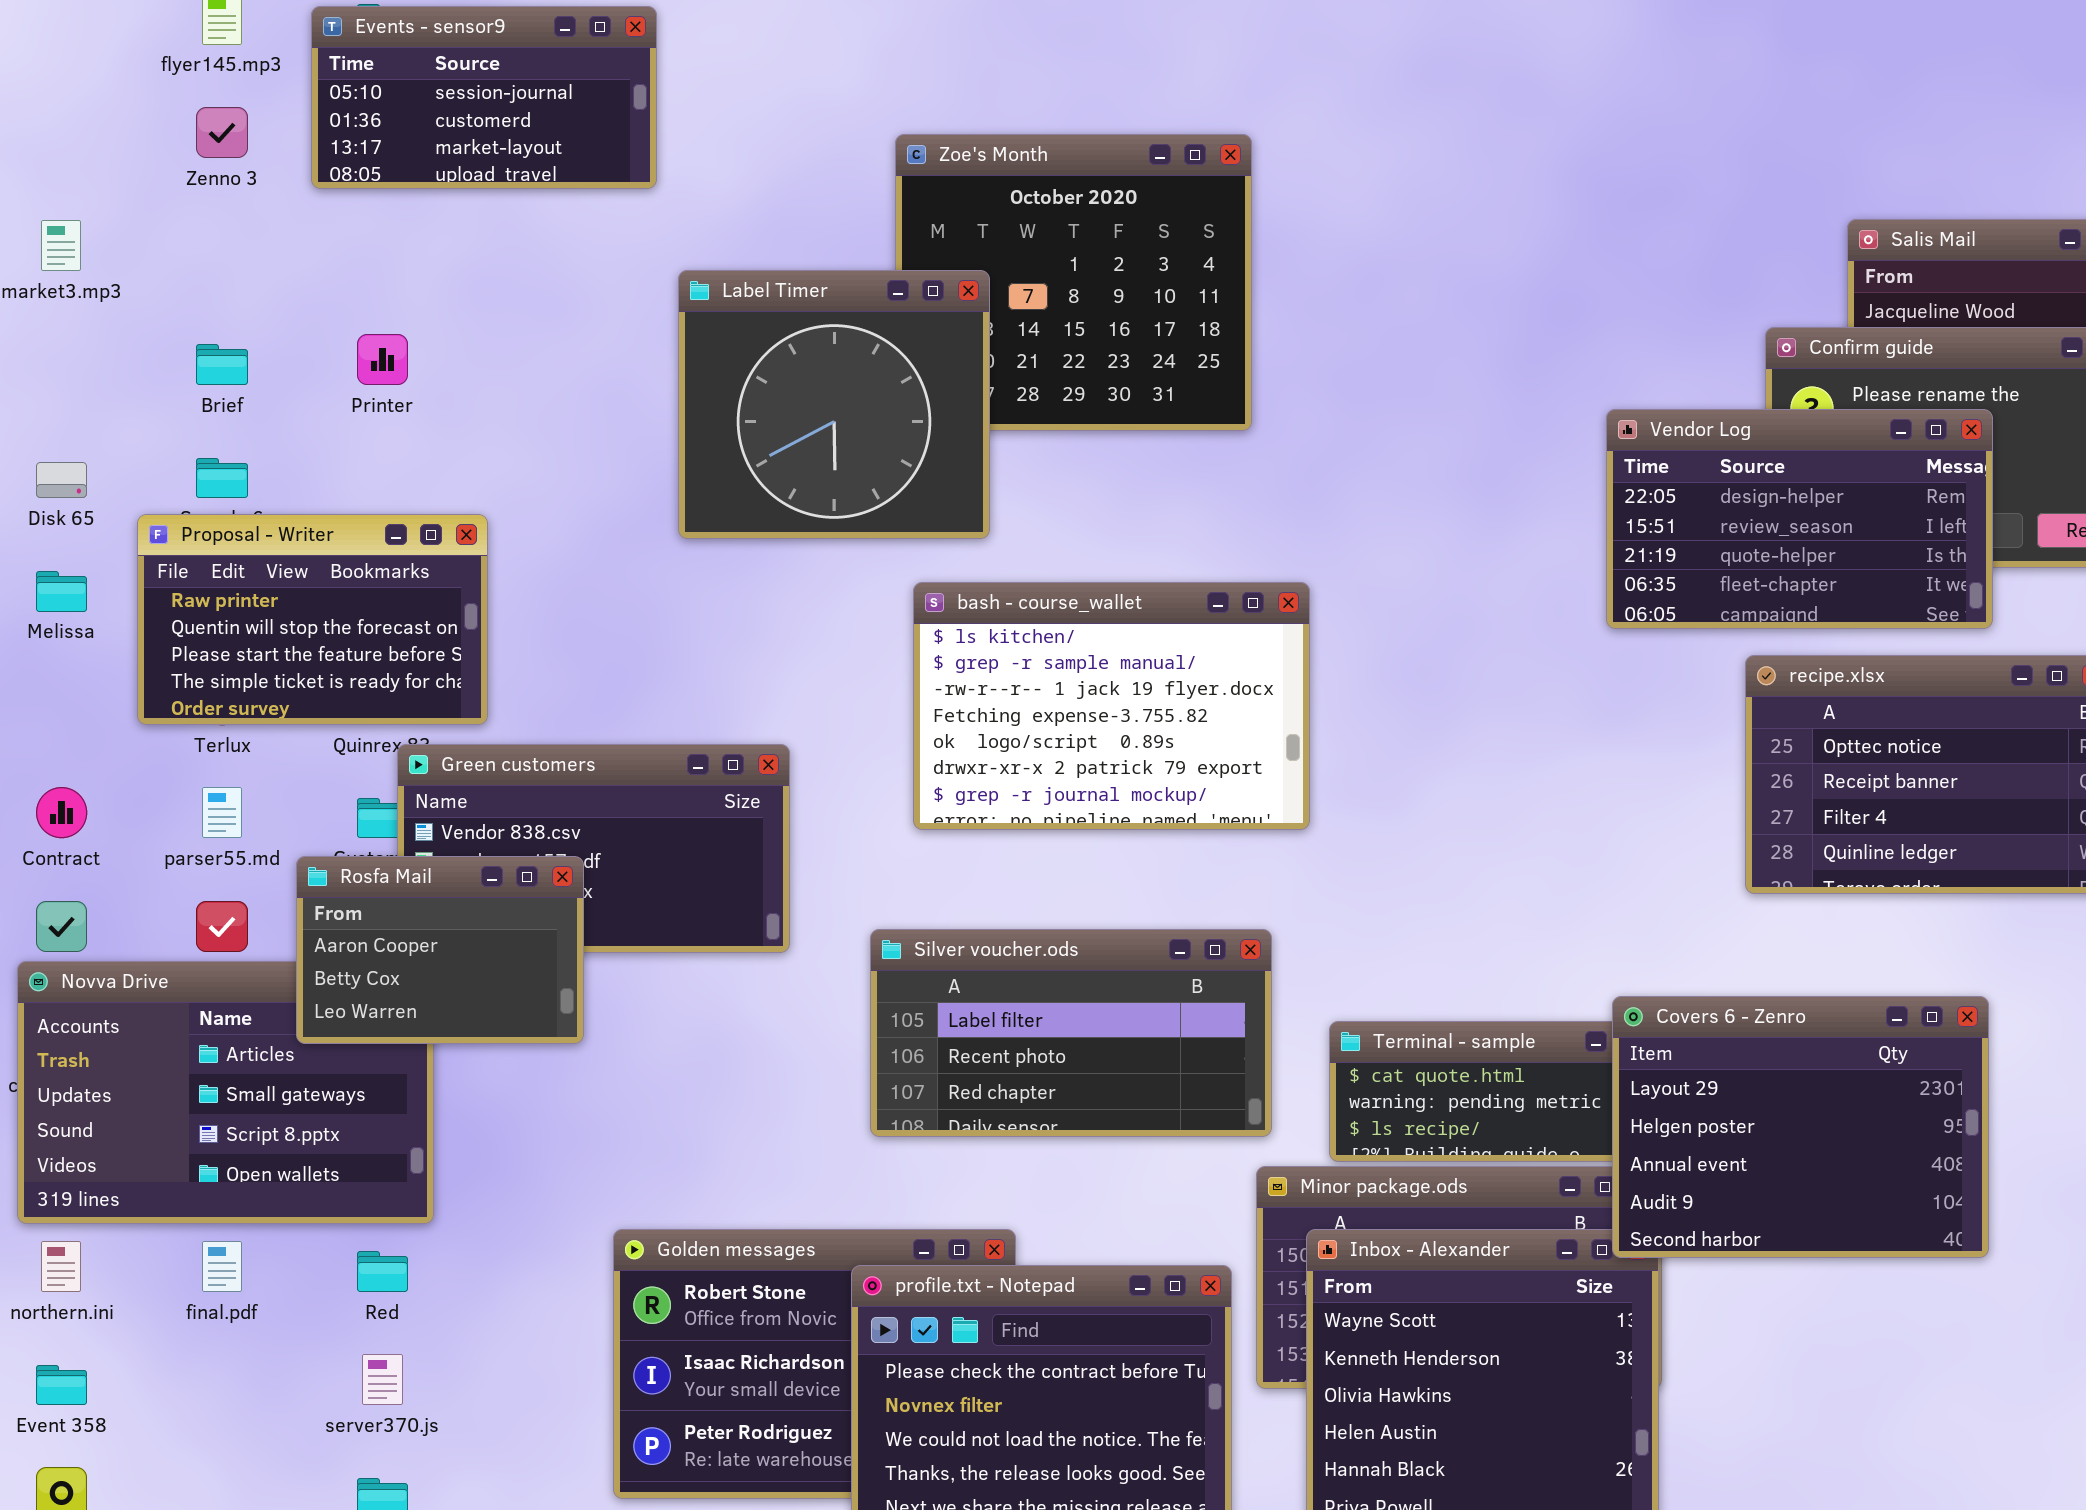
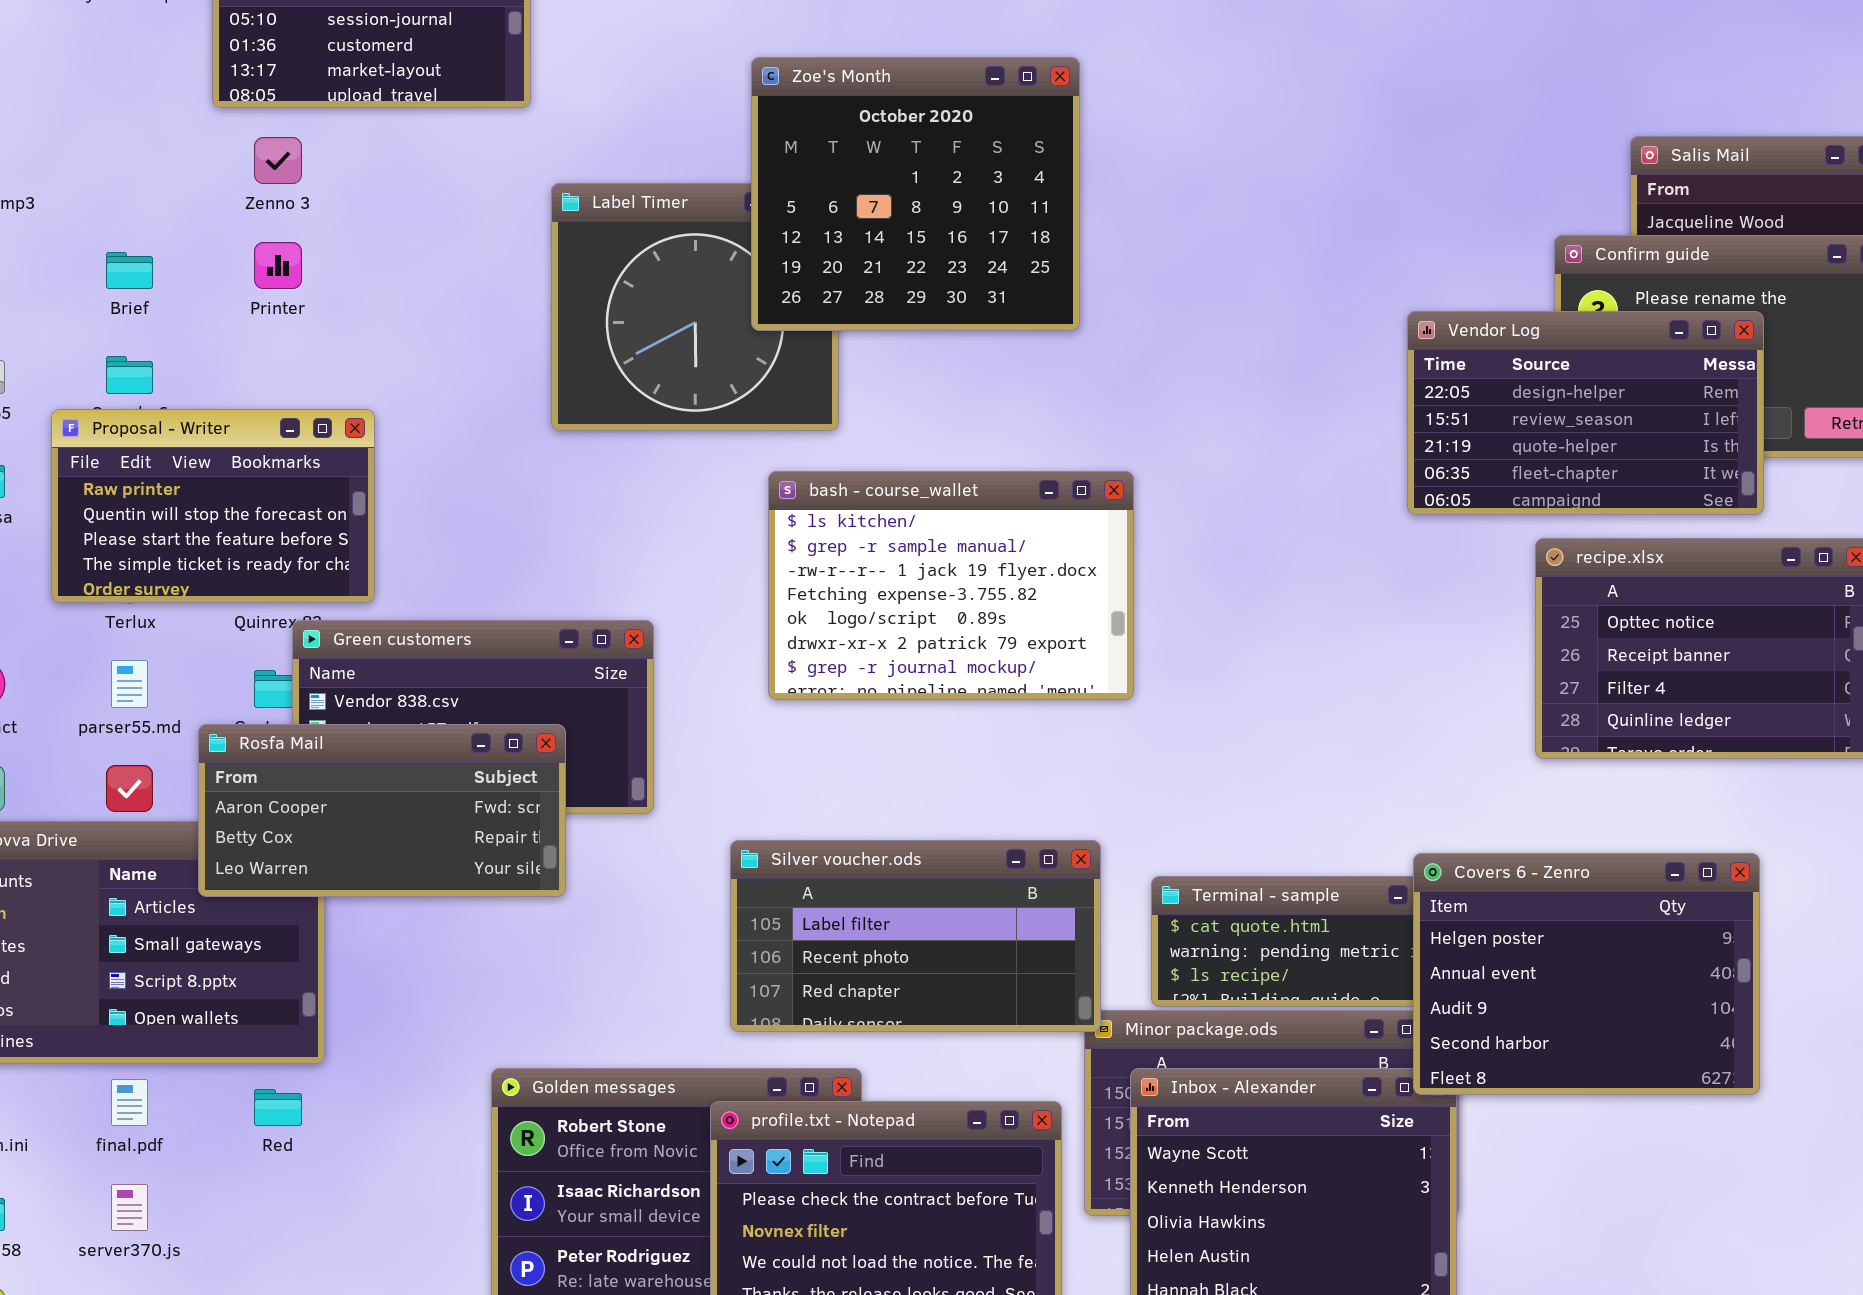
Zenno 3: [196,107,248,158] -> [254,137,302,184], moved
Zoe's Month: [895,134,1252,431] -> [751,57,1080,331], raised
Rosfa Mail: [296,856,584,1044] -> [198,724,566,897], resized
Silver voucher.ods: [870,929,1272,1137] -> [730,840,1101,1032], moved
Covers 6 - Zenro: [1612,996,1989,1258] -> [1413,853,1760,1095], scrolled down 1 row
server370.js: [362,1354,403,1405] -> [111,1184,148,1231], moved

